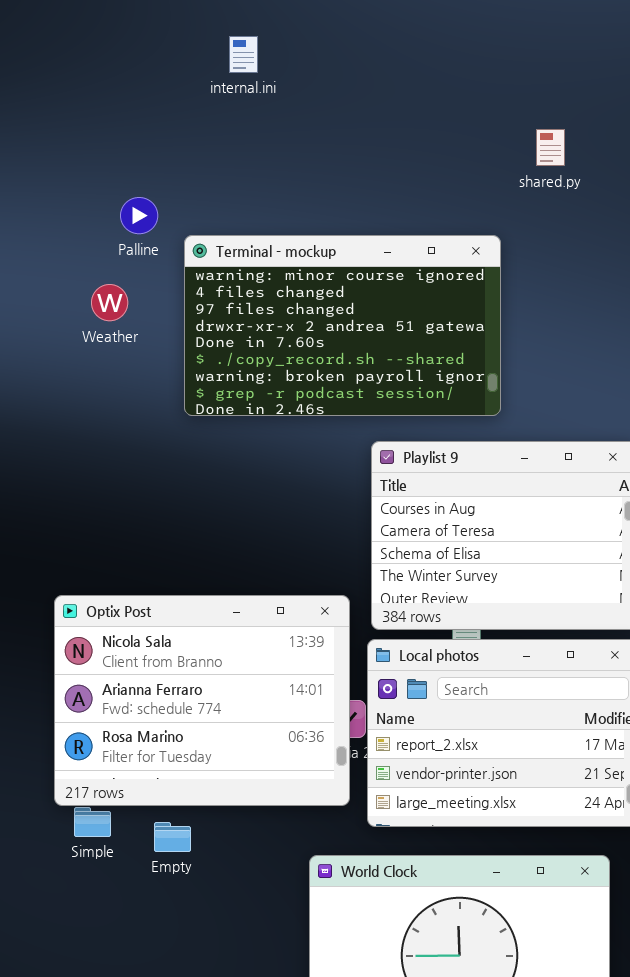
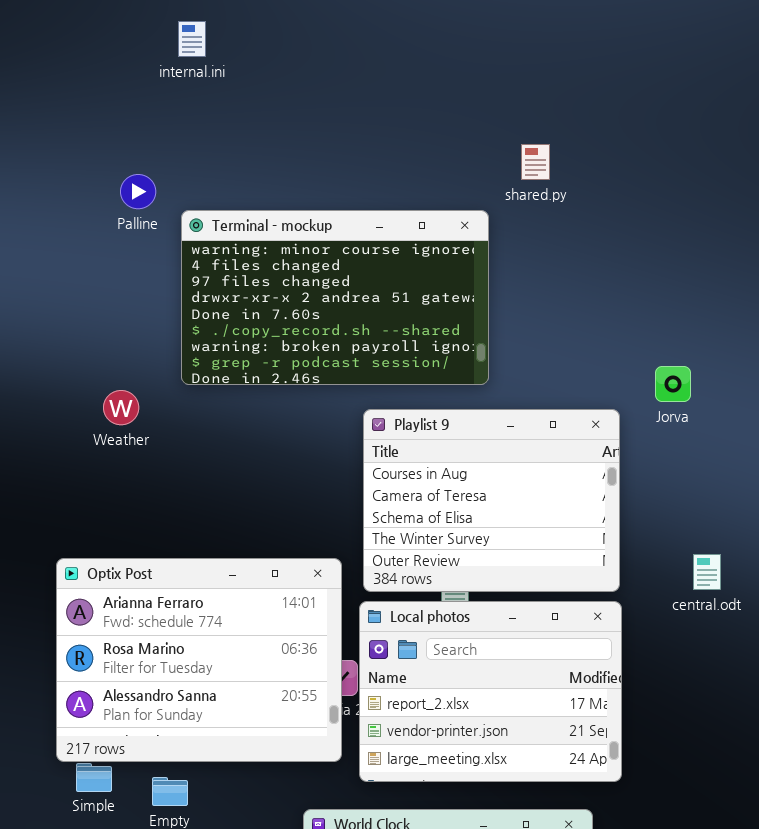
internal.ini: [229,36,258,73] -> [178,21,206,57], moved
shared.py: [536,129,565,166] -> [521,144,550,180], moved
Weather: [91,284,128,321] -> [103,390,139,425], moved
Optix Post: [54,595,350,806] -> [56,558,342,762], scrolled down 1 row

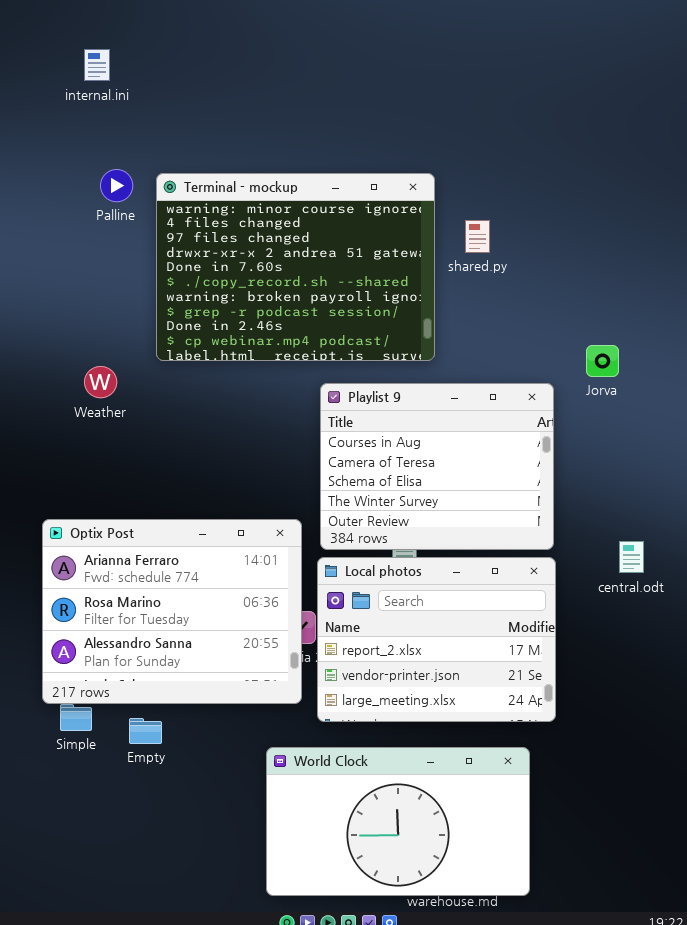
internal.ini: [178,21,206,57] -> [84,49,110,81], moved
shared.py: [521,144,550,180] -> [465,220,490,253], moved
Terminal - mockup: [181,210,489,385] -> [156,173,435,361], resized
central.odt: [693,554,721,590] -> [619,541,644,573], moved

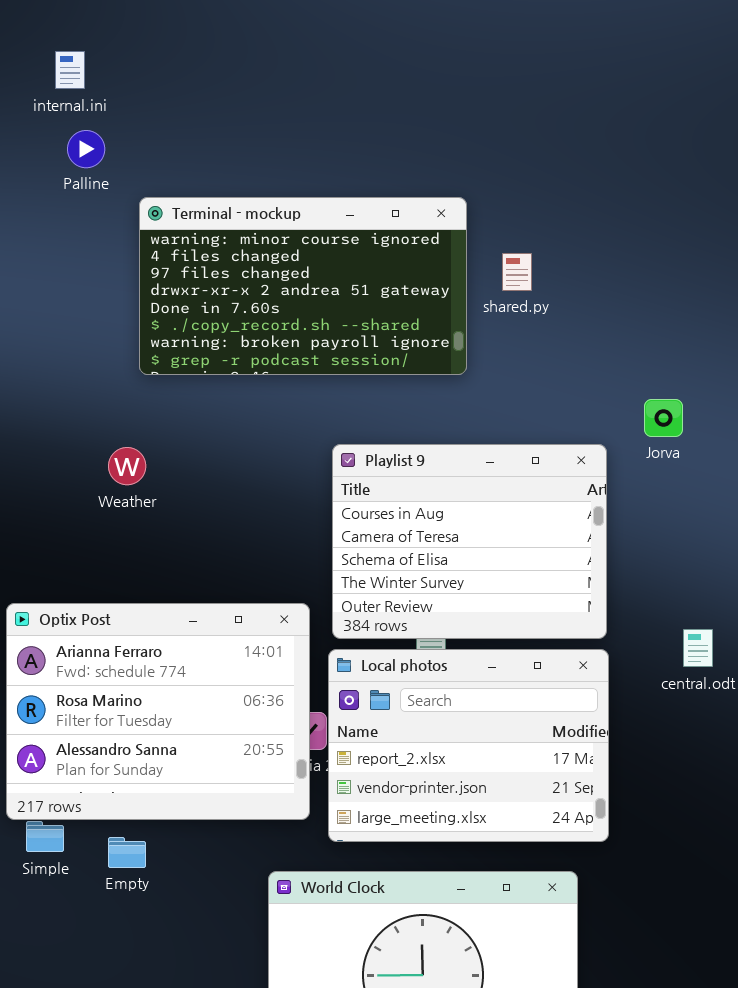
Palline: [100,169,133,202] -> [67,130,105,168], moved
Terminal - mockup: [156,173,435,361] -> [139,197,467,375], resized
Weather: [84,366,117,398] -> [108,447,146,485], moved

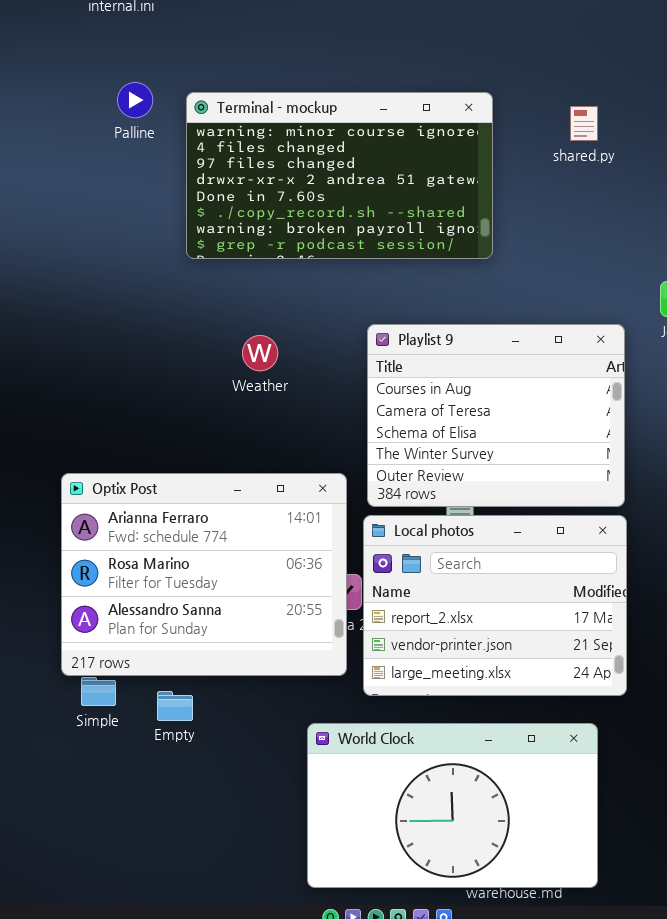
Palline: [67,130,105,168] -> [117,82,153,118], moved
shared.py: [502,253,532,291] -> [570,106,598,141], moved
Weather: [108,447,146,485] -> [242,335,278,371], moved

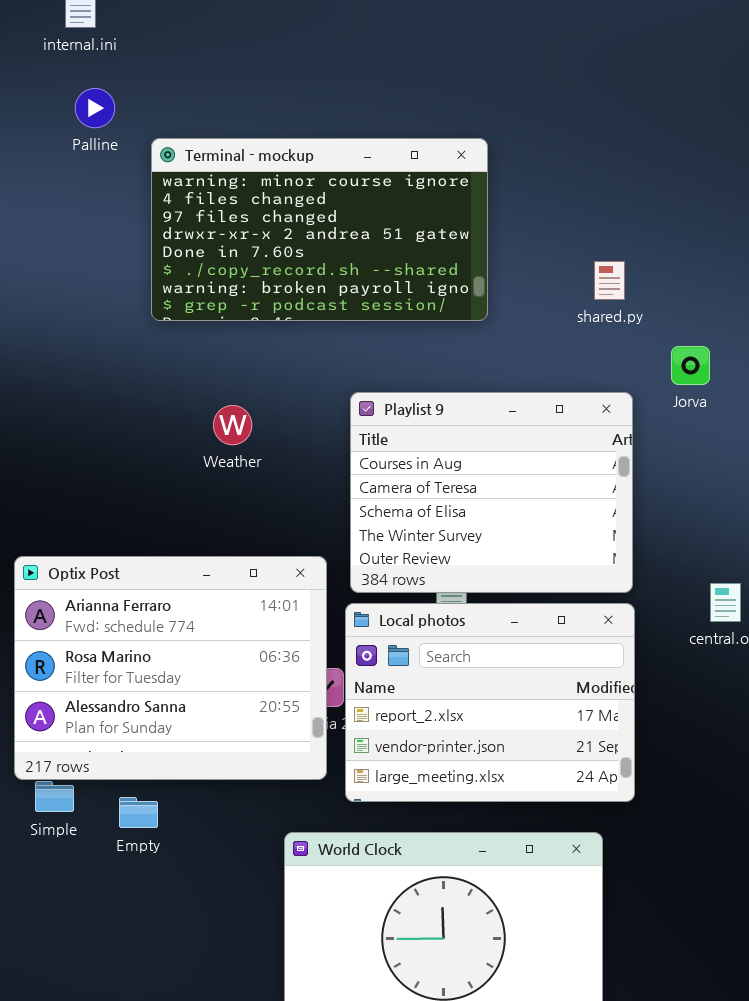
Palline: [117,82,153,118] -> [75,88,115,128], moved
shared.py: [570,106,598,141] -> [594,261,625,300], moved

